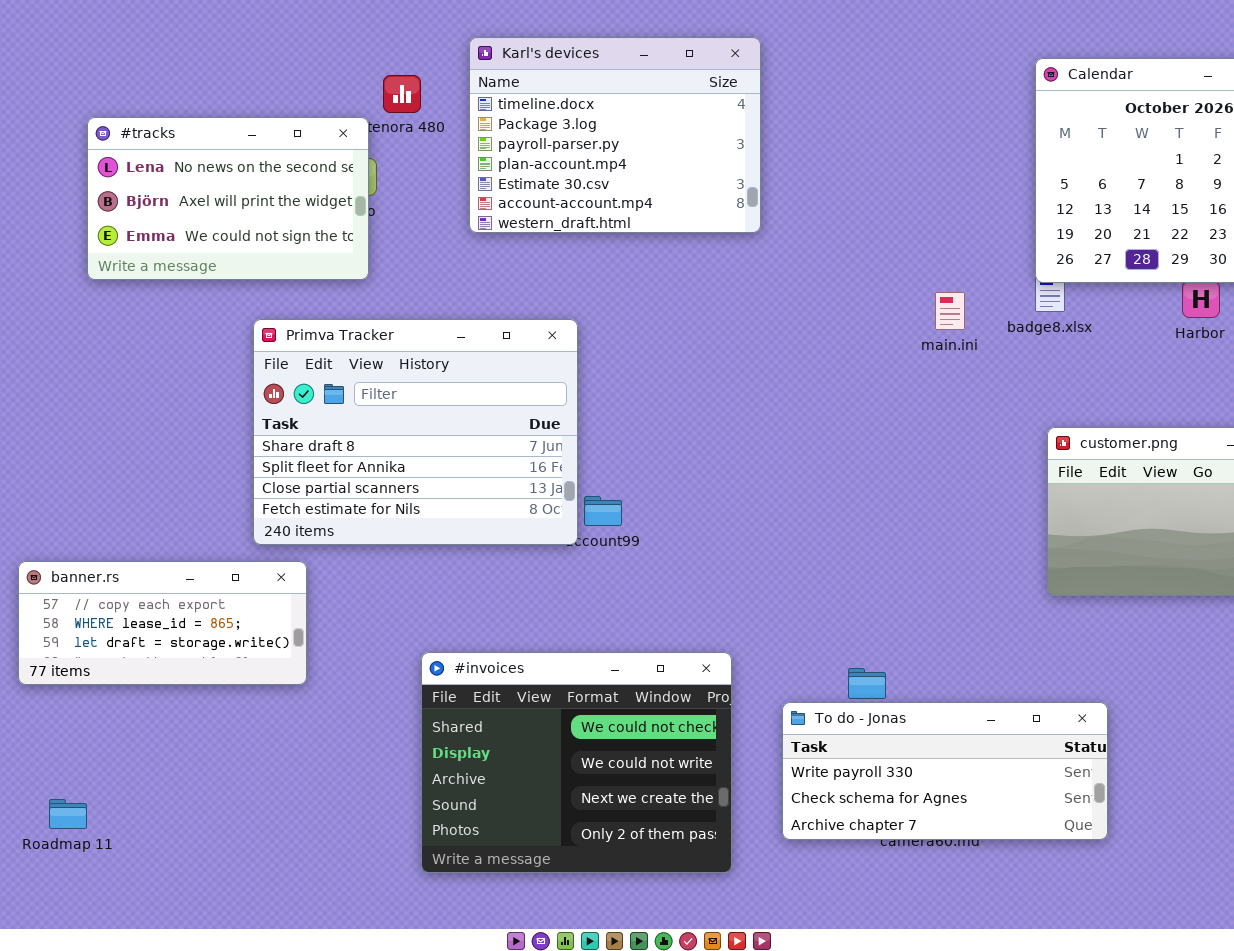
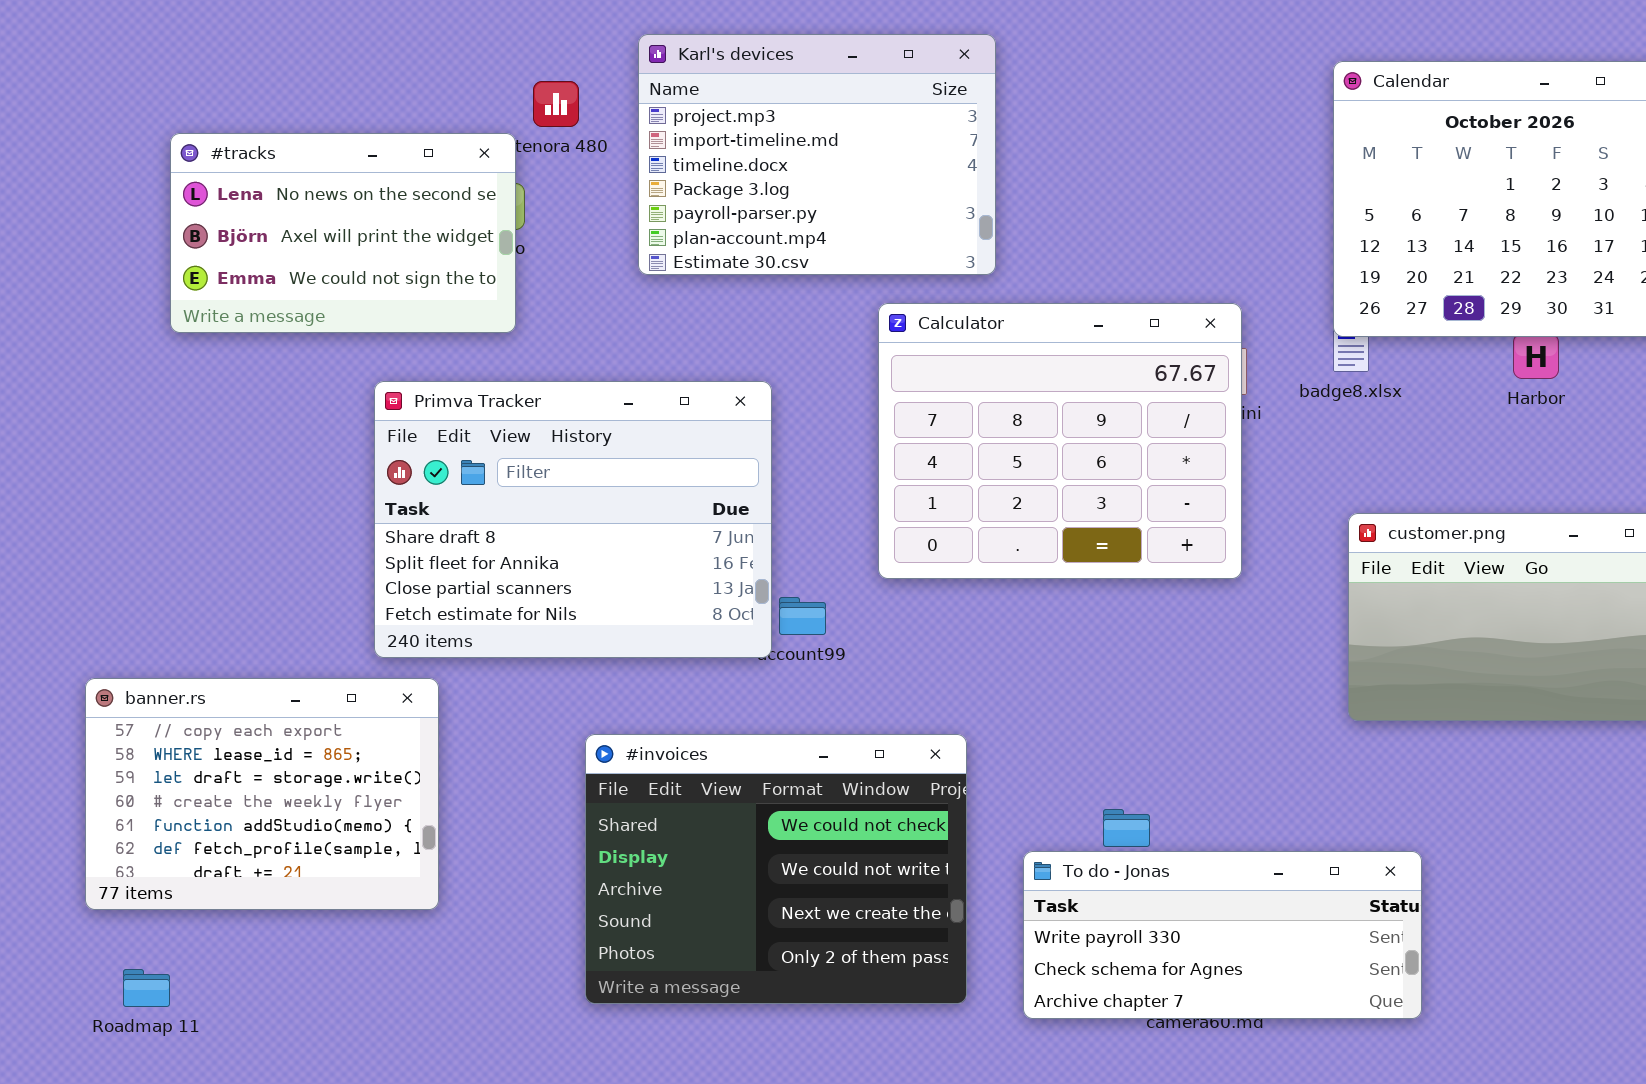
Karl's devices: [469,37,761,233] -> [638,34,996,275], scrolled up 2 rows
Calculator: none -> [878,303,1242,579], opened
banner.rs: [18,561,307,685] -> [85,678,439,910], resized
#invoices: [421,652,732,873] -> [585,734,967,1004], moved

